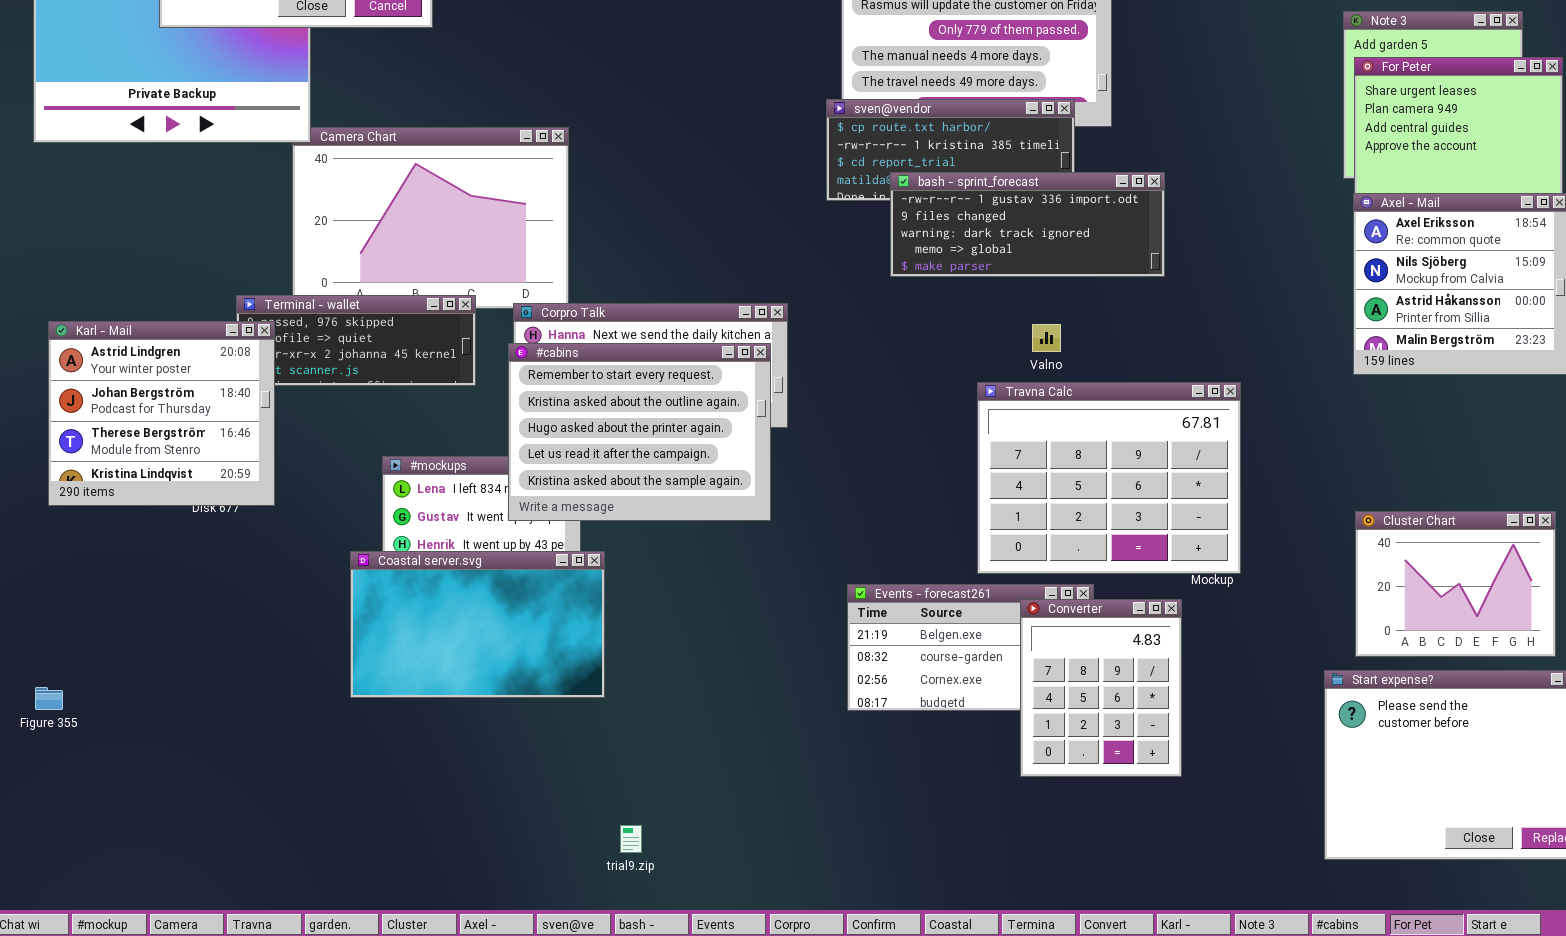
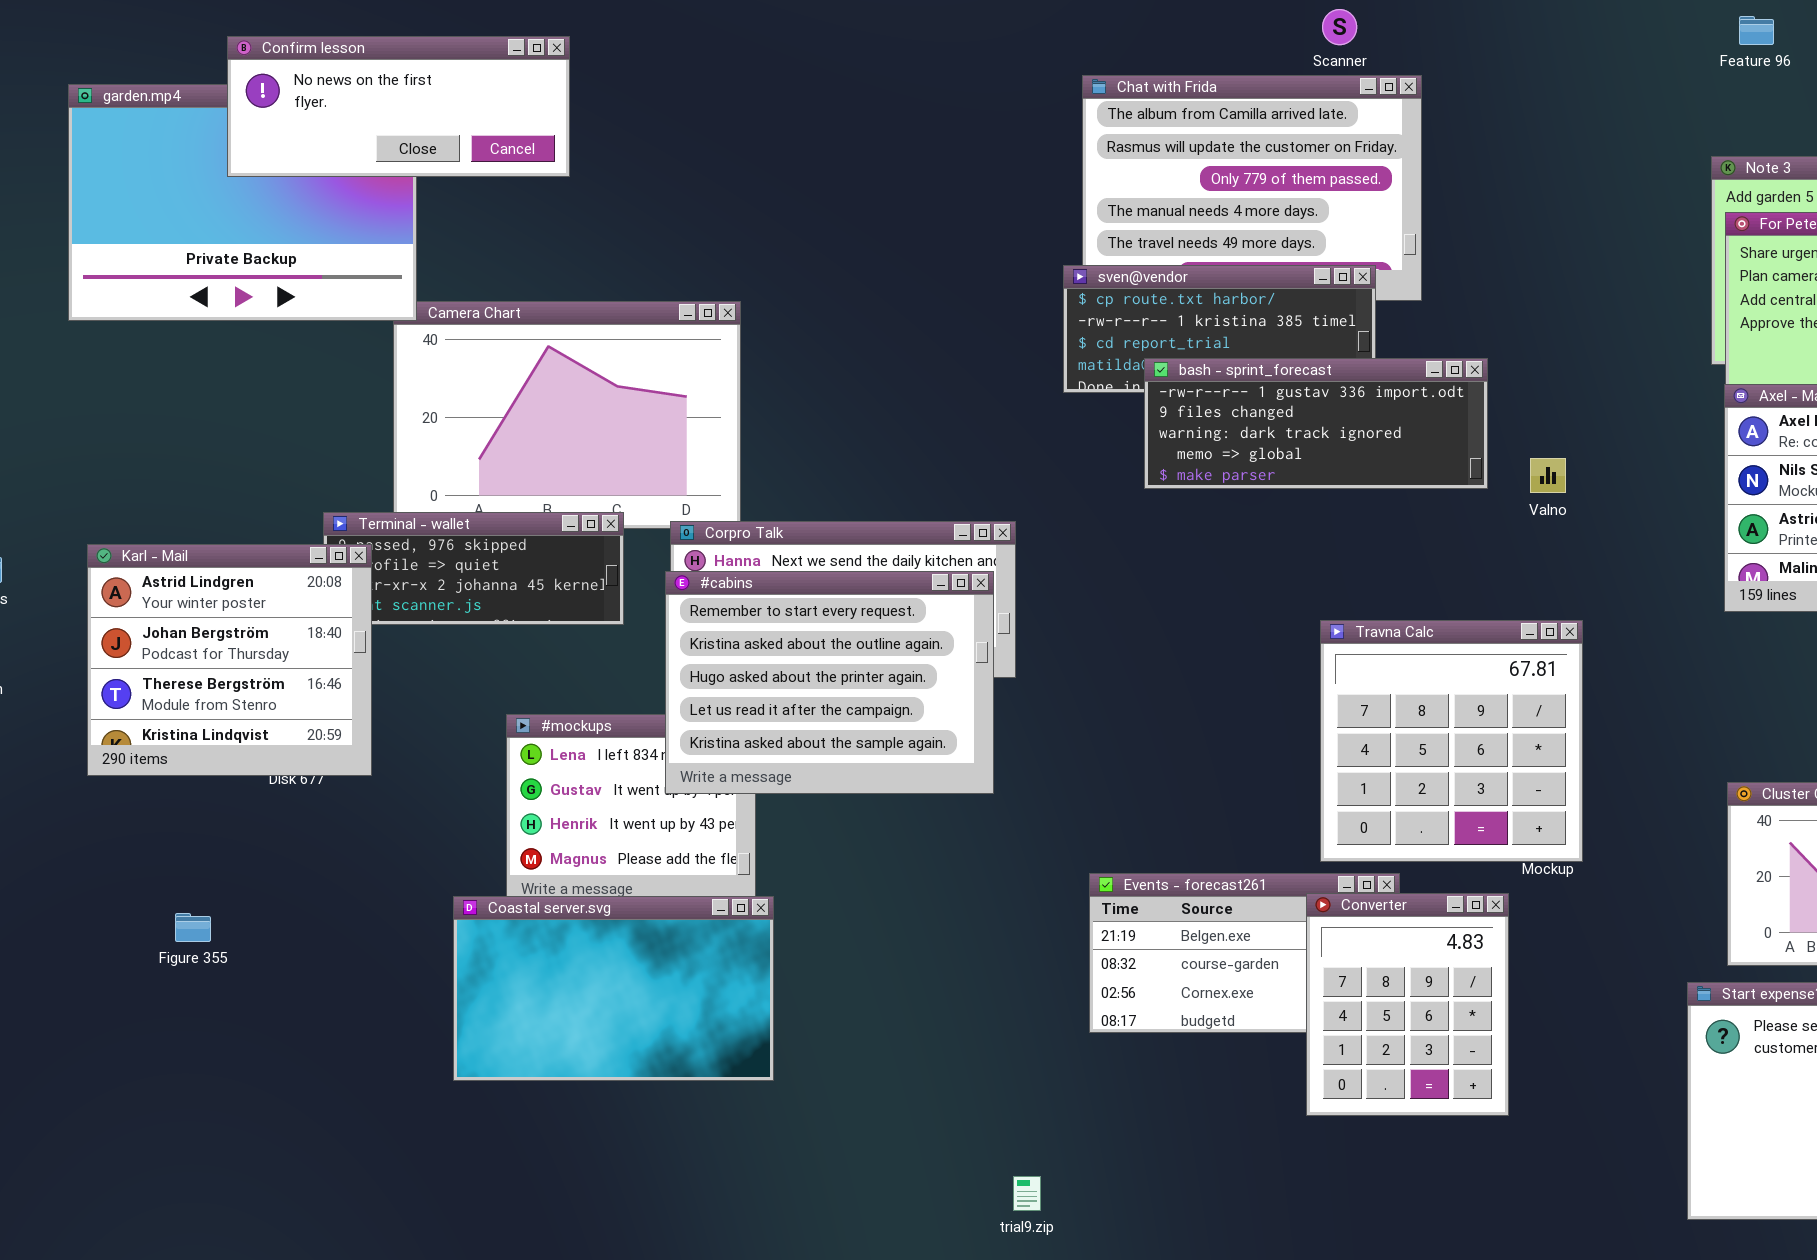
Valno: [1032,324,1061,352] -> [1530,458,1566,493], moved
Travna Calc: [977,382,1241,574] -> [1320,620,1583,862], resized
Coastal server.svg: [350,551,605,698] -> [453,896,774,1081], moved
Figure 355: [35,687,63,710] -> [175,913,211,942], moved
trial9.zip: [620,825,642,853] -> [1013,1176,1041,1211], moved

